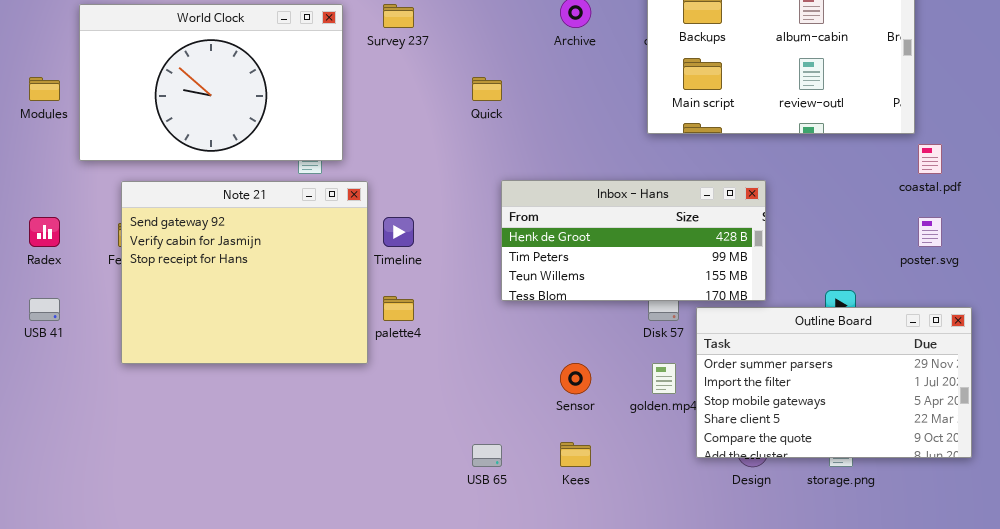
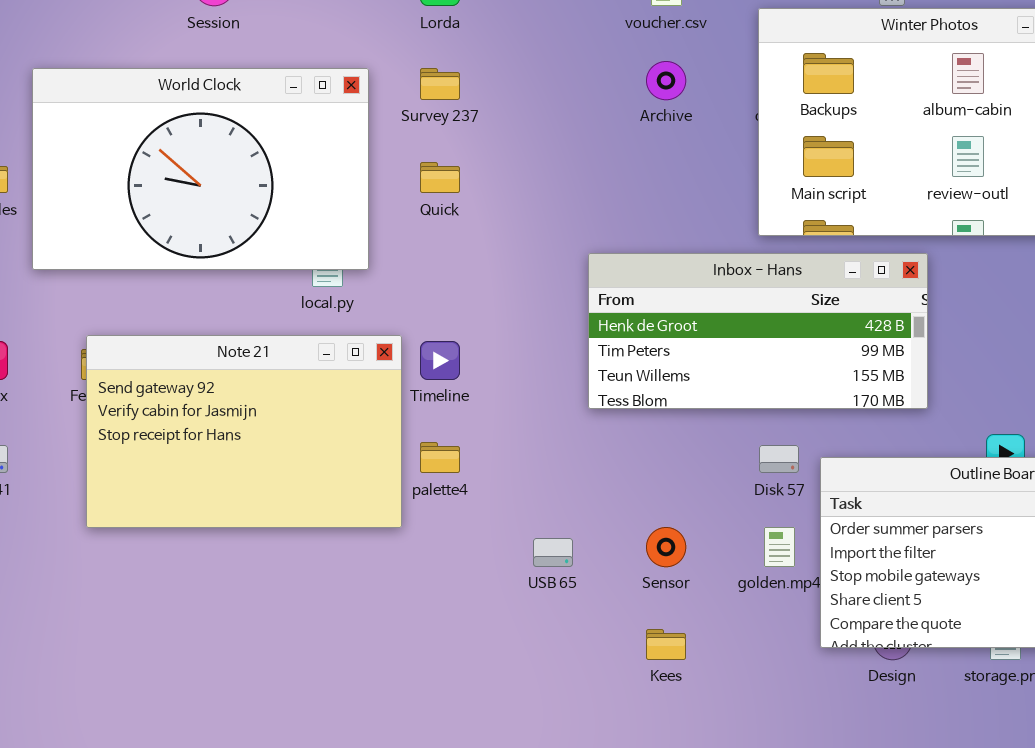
Quick: [472,77,502,101] -> [420,162,460,193], moved
Inbox - Hans: [501,180,766,301] -> [588,253,928,409], moved
Note 21: [121,181,368,364] -> [86,335,402,528], resized
USB 65: [472,444,502,467] -> [533,538,573,567], moved

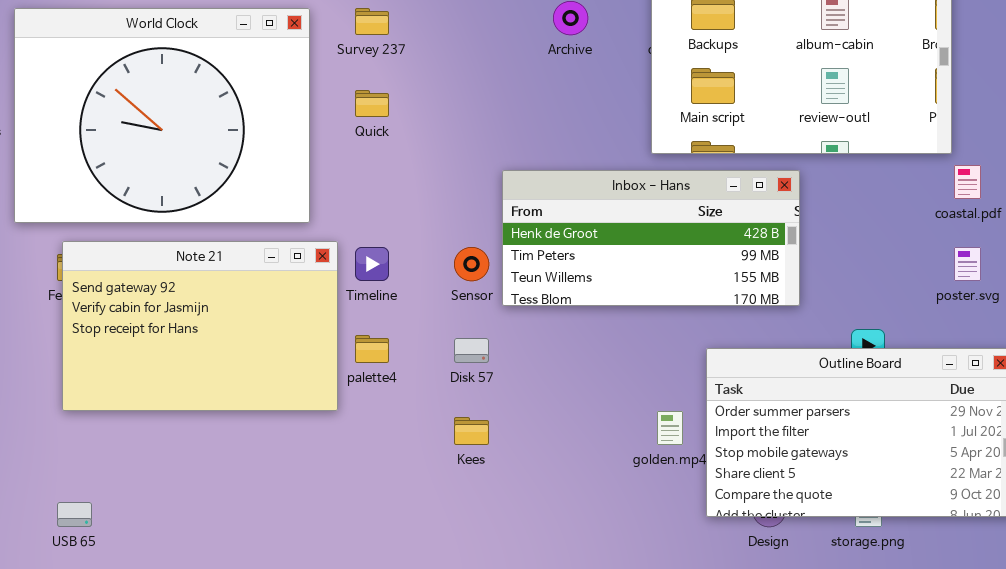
World Clock: [32,68,369,270] -> [14,8,310,223], resized
Disk 57: [759,445,799,473] -> [454,338,489,363], moved
Sensor: [646,527,686,567] -> [454,247,489,281], moved
USB 65: [533,538,573,567] -> [57,502,92,527], moved
Kees: [646,629,686,660] -> [454,417,489,445], moved

